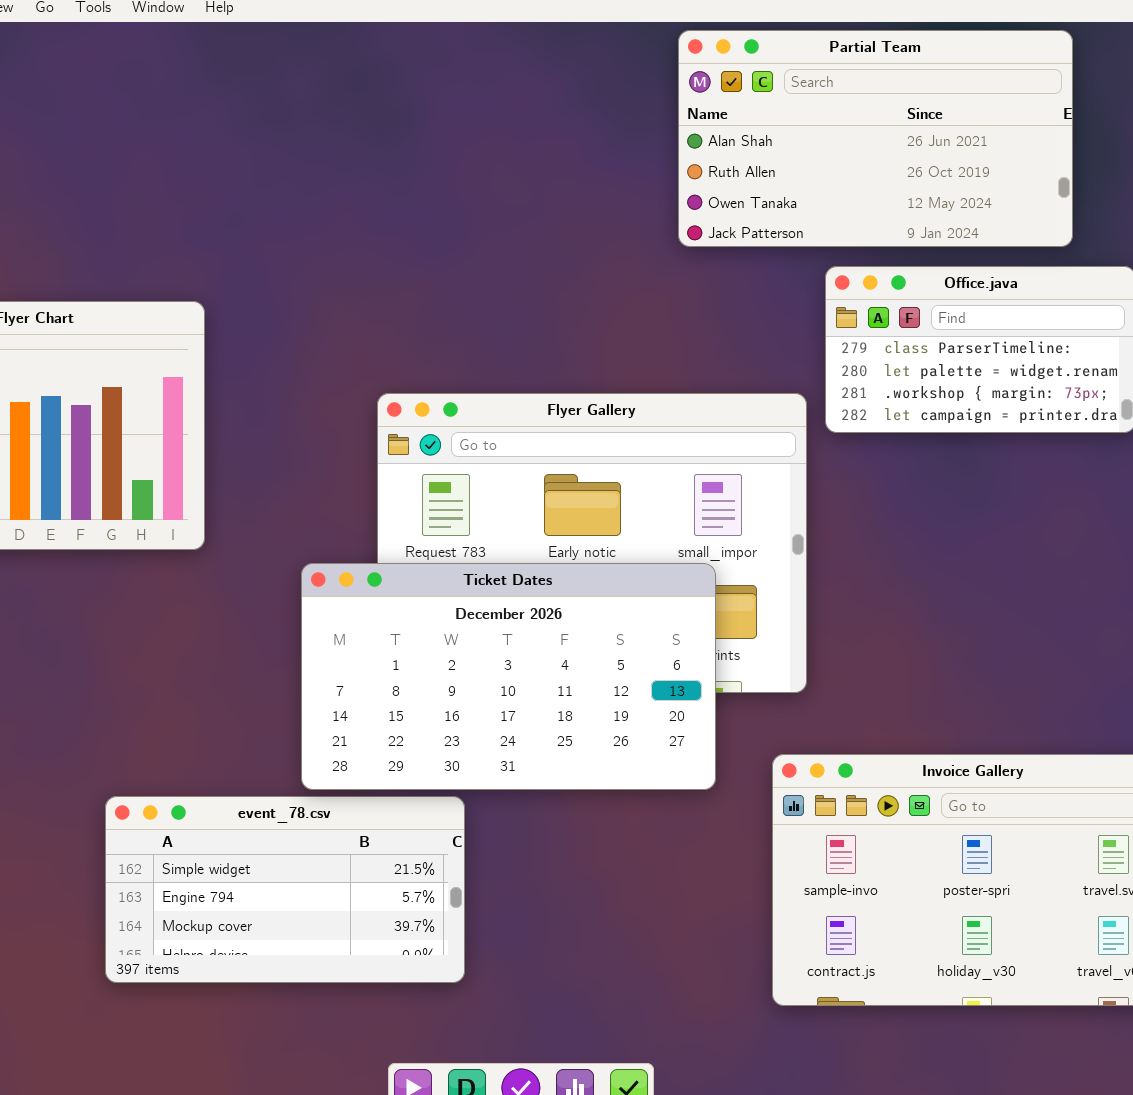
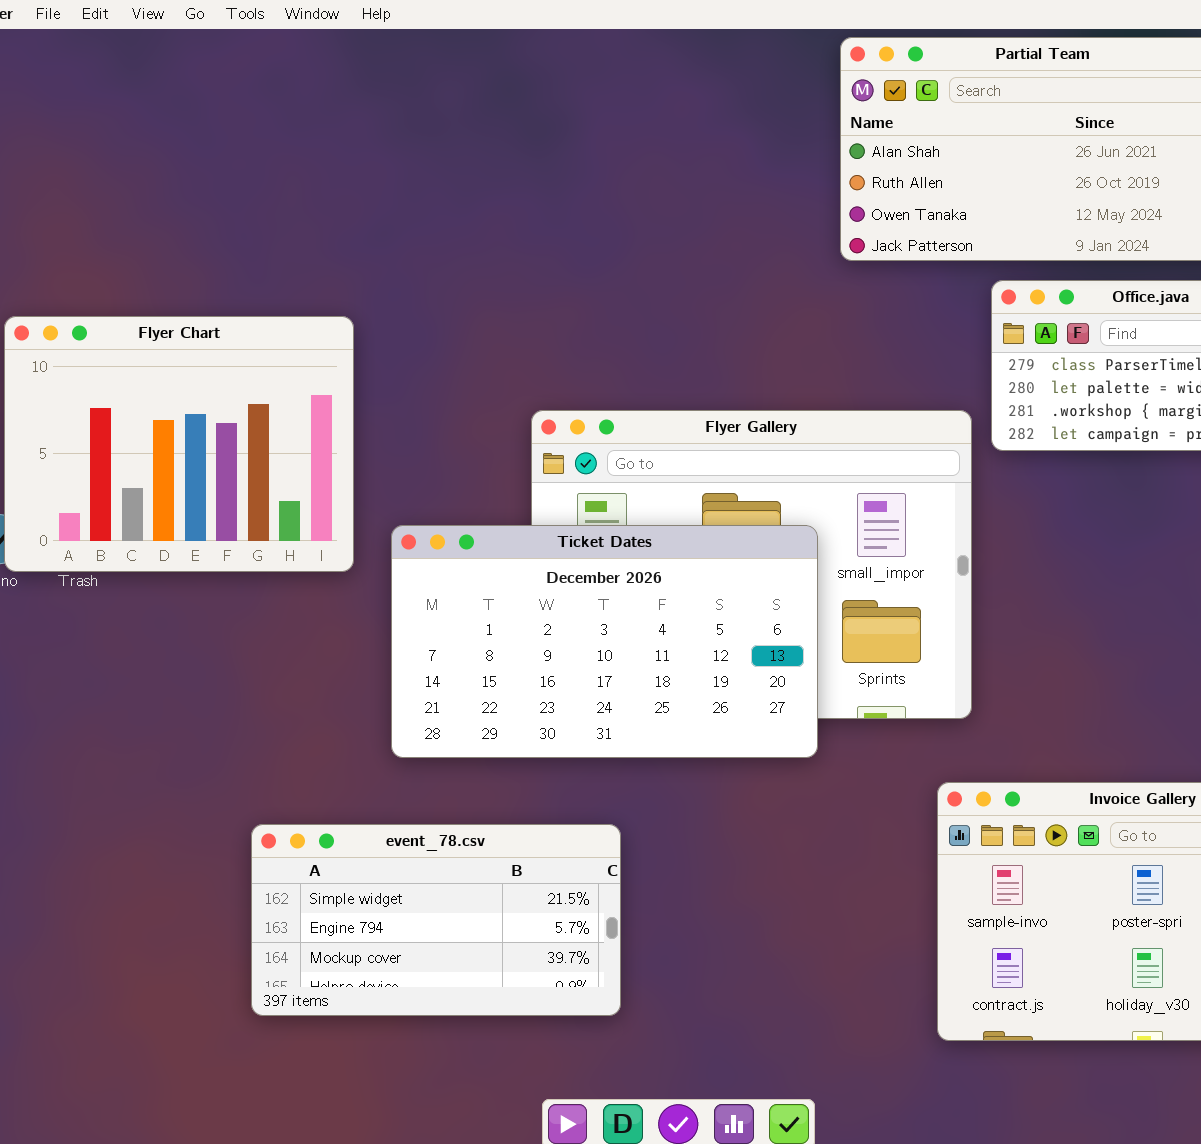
Ticket Dates: [301,563,716,790] -> [391,525,818,758], moved

